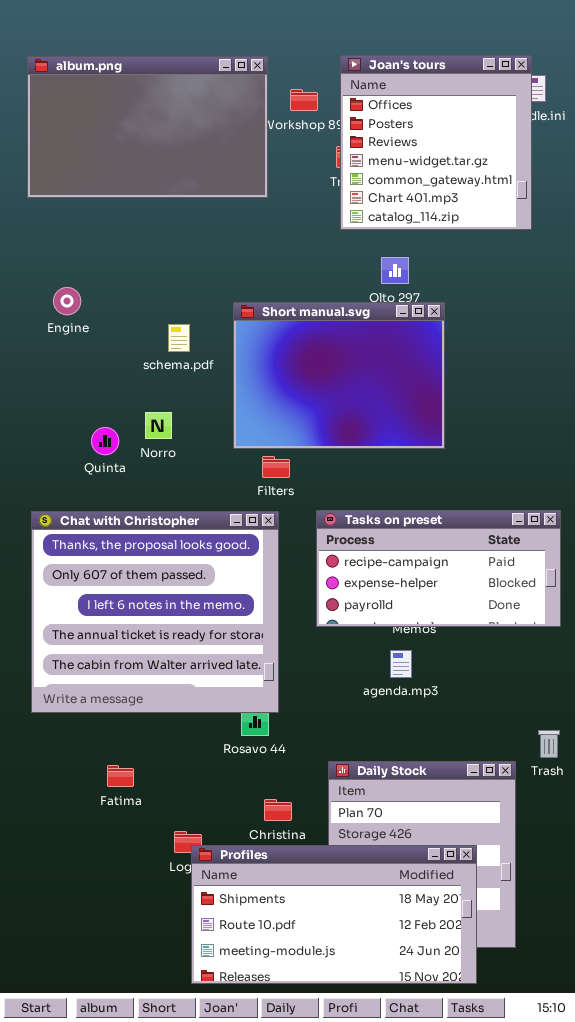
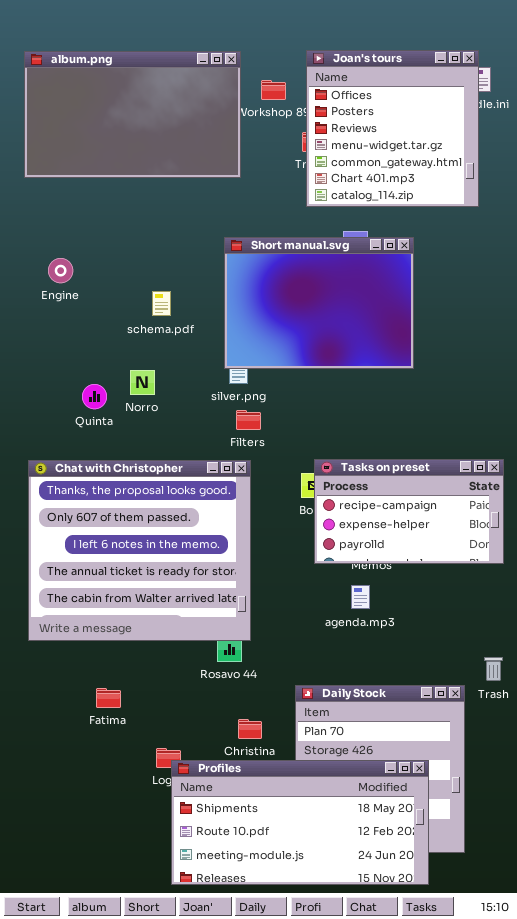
Short manual.svg: [233,302,445,449] -> [224,237,414,369], moved
Tasks on preset: [316,510,561,627] -> [314,459,504,564], resized

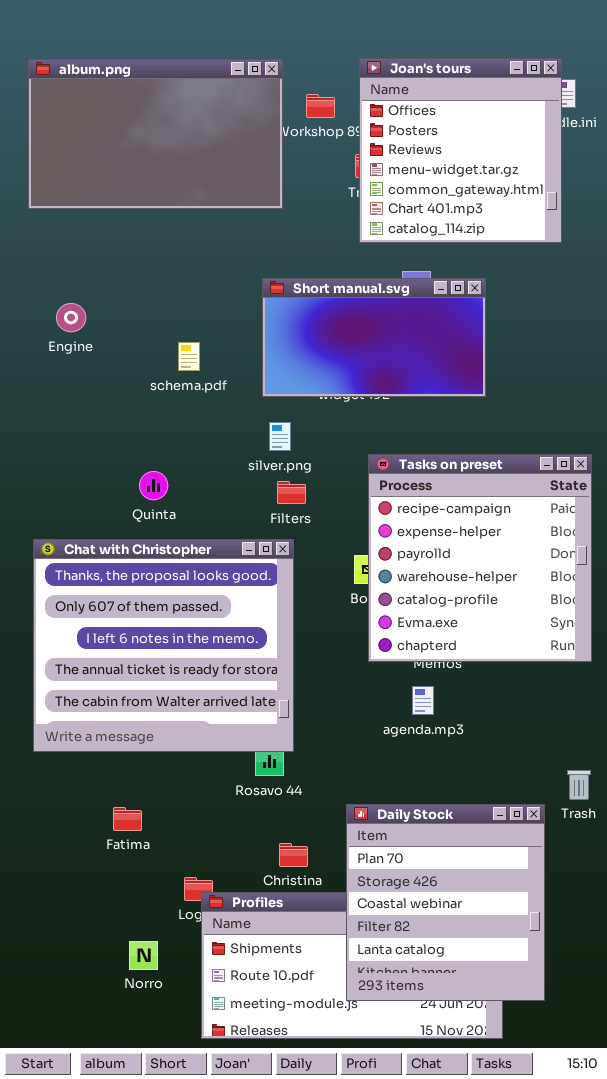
Short manual.svg: [224,237,414,369] -> [262,278,486,397], resized
Norro: [130,370,155,395] -> [129,941,158,970], moved
Quinta: [82,384,107,409] -> [139,471,168,500], moved
Tasks on preset: [314,459,504,564] -> [368,454,592,662], resized
Daily Stock: [295,685,465,853] -> [346,804,545,1001], raised

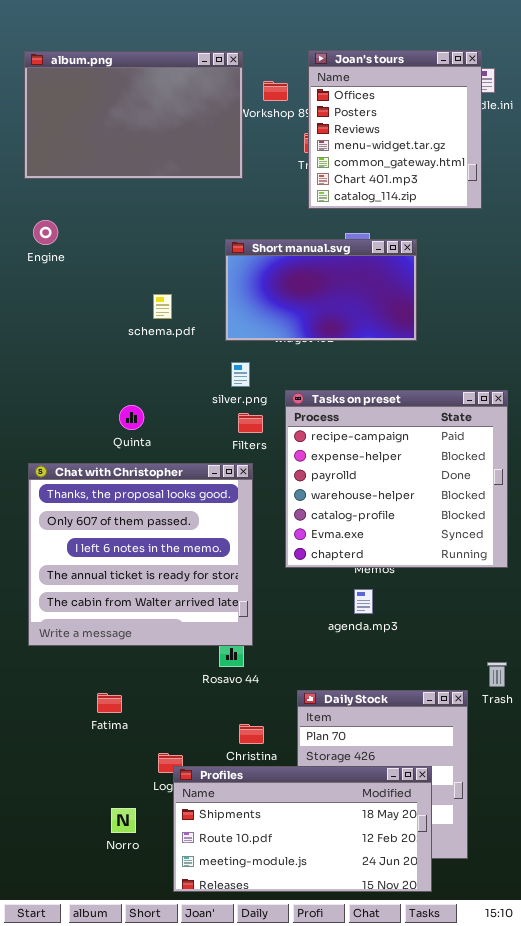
Engine: [56,303,86,332] -> [33,220,58,245], moved
Tasks on preset: [368,454,592,662] -> [285,390,508,568], resized
Profiles: [201,892,503,1039] -> [173,766,432,892], raised

